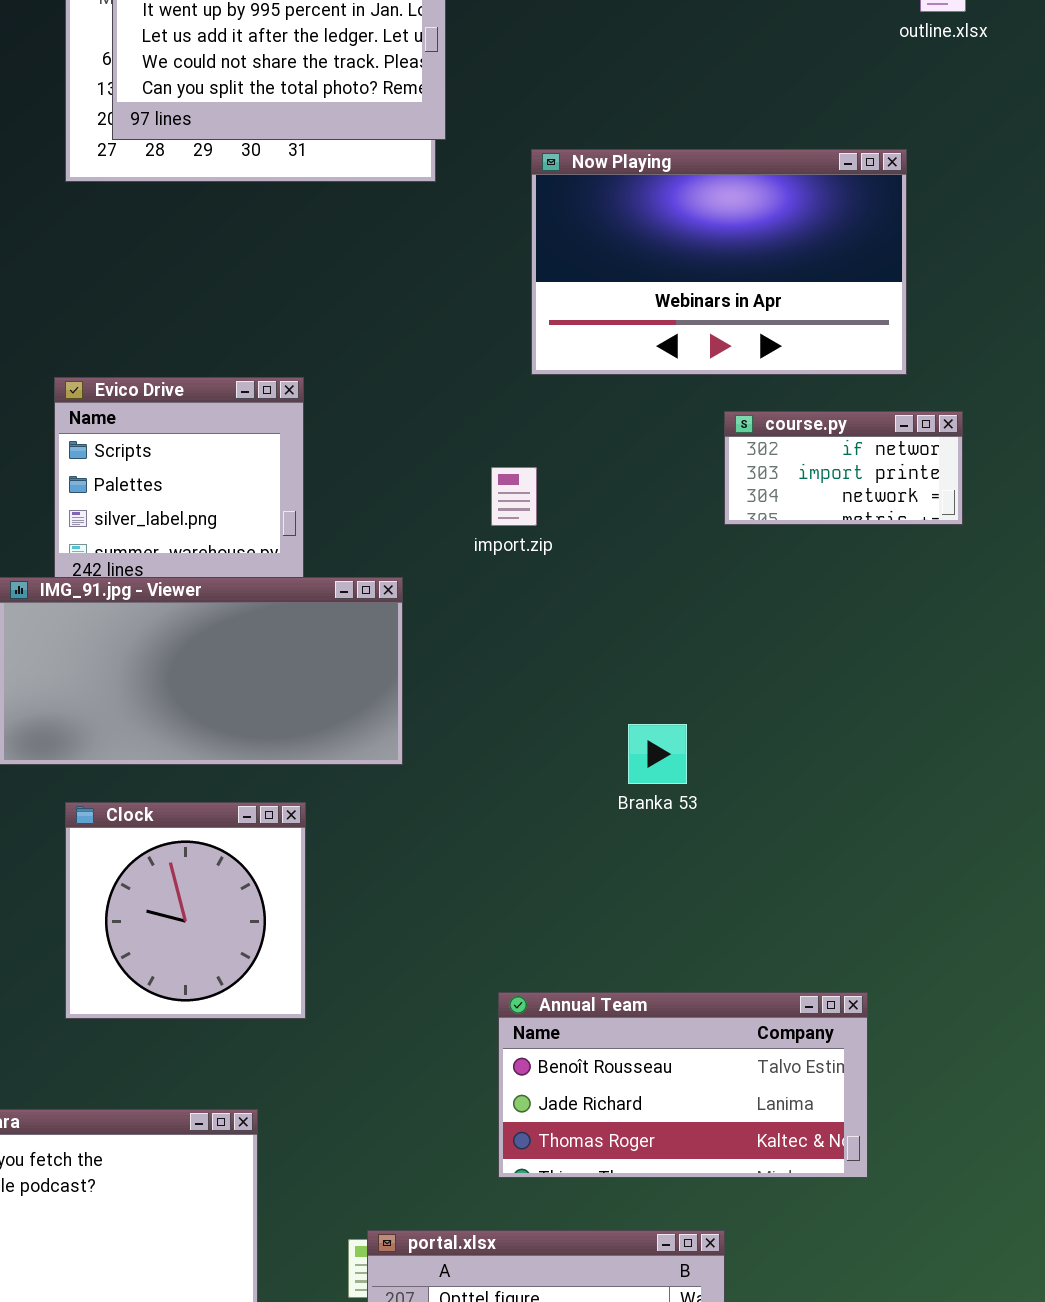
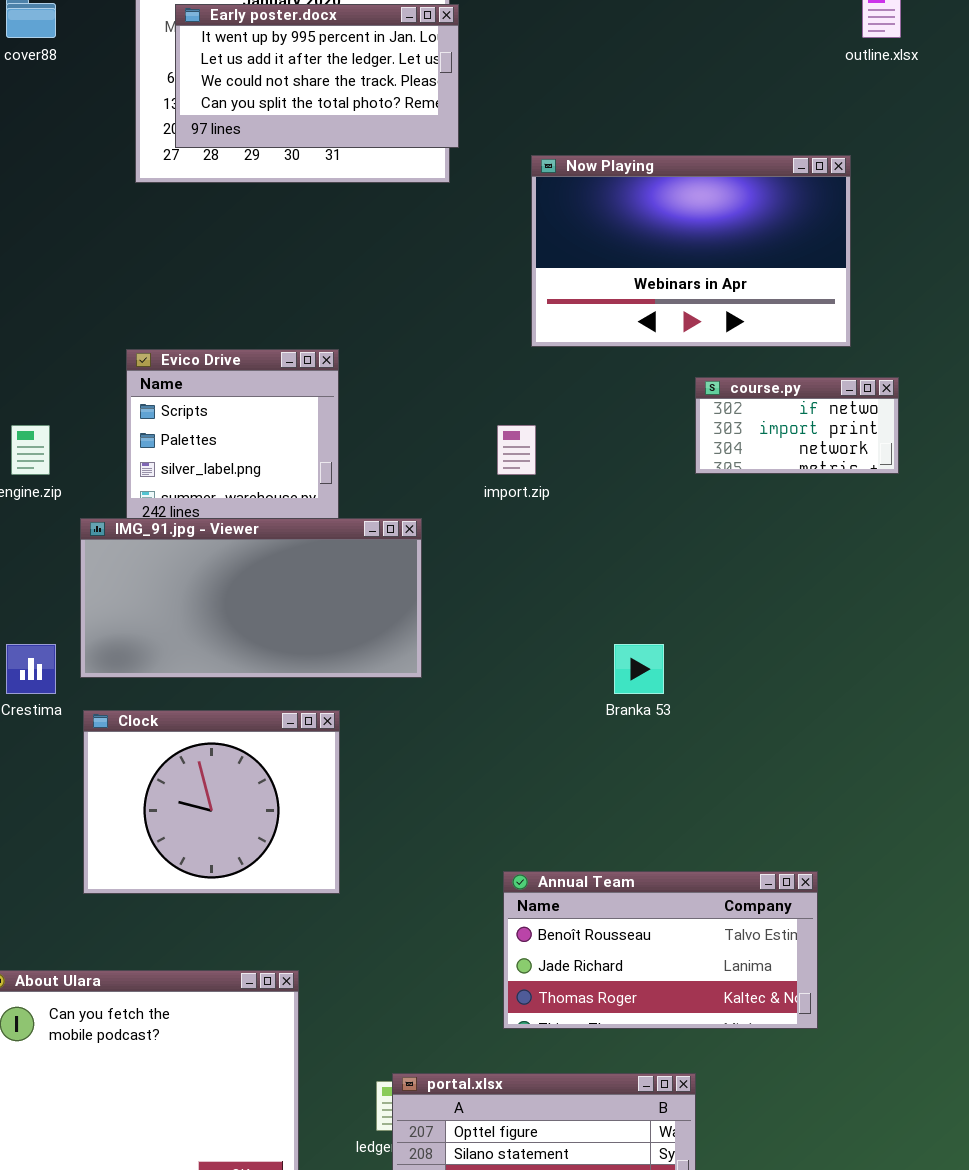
Clock: [65,802,306,1019] -> [83,710,340,894], resized

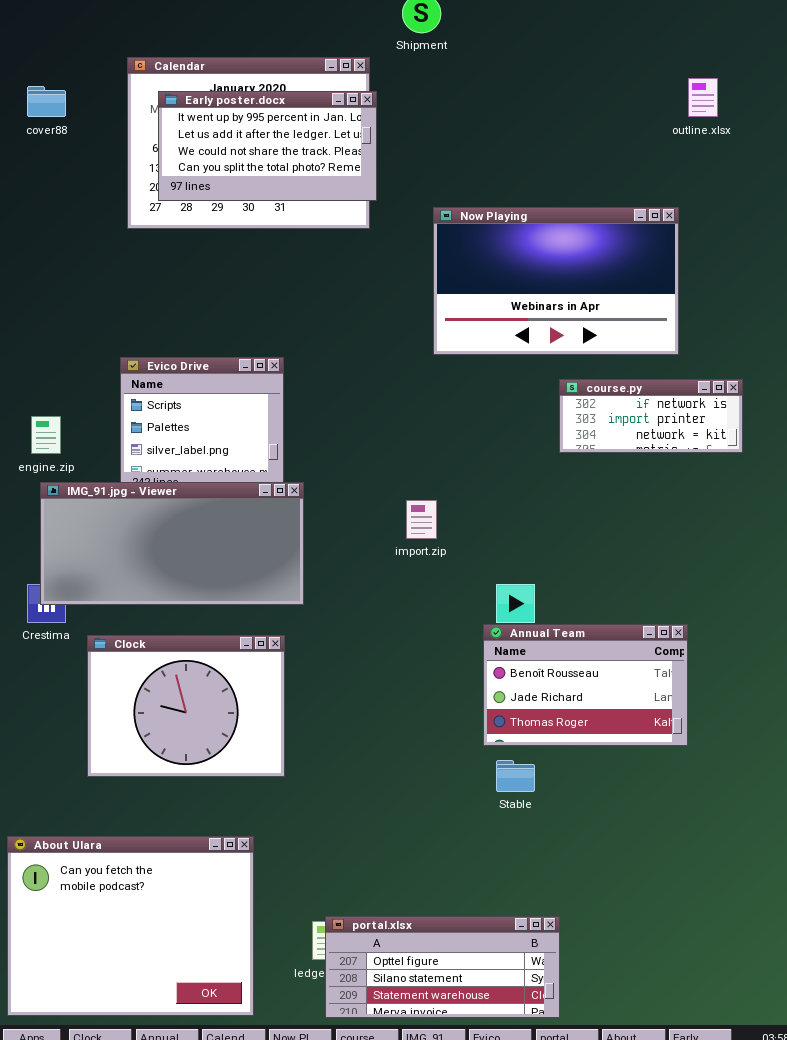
course.py: [695,377,899,474] -> [559,379,743,453], resized
import.zip: [497,425,536,475] -> [406,500,437,539], moved
IMG_91.jpg - Viewer: [80,518,422,678] -> [40,482,304,605], moved
Annual Team: [503,871,818,1029] -> [483,624,688,746], moved, resized

